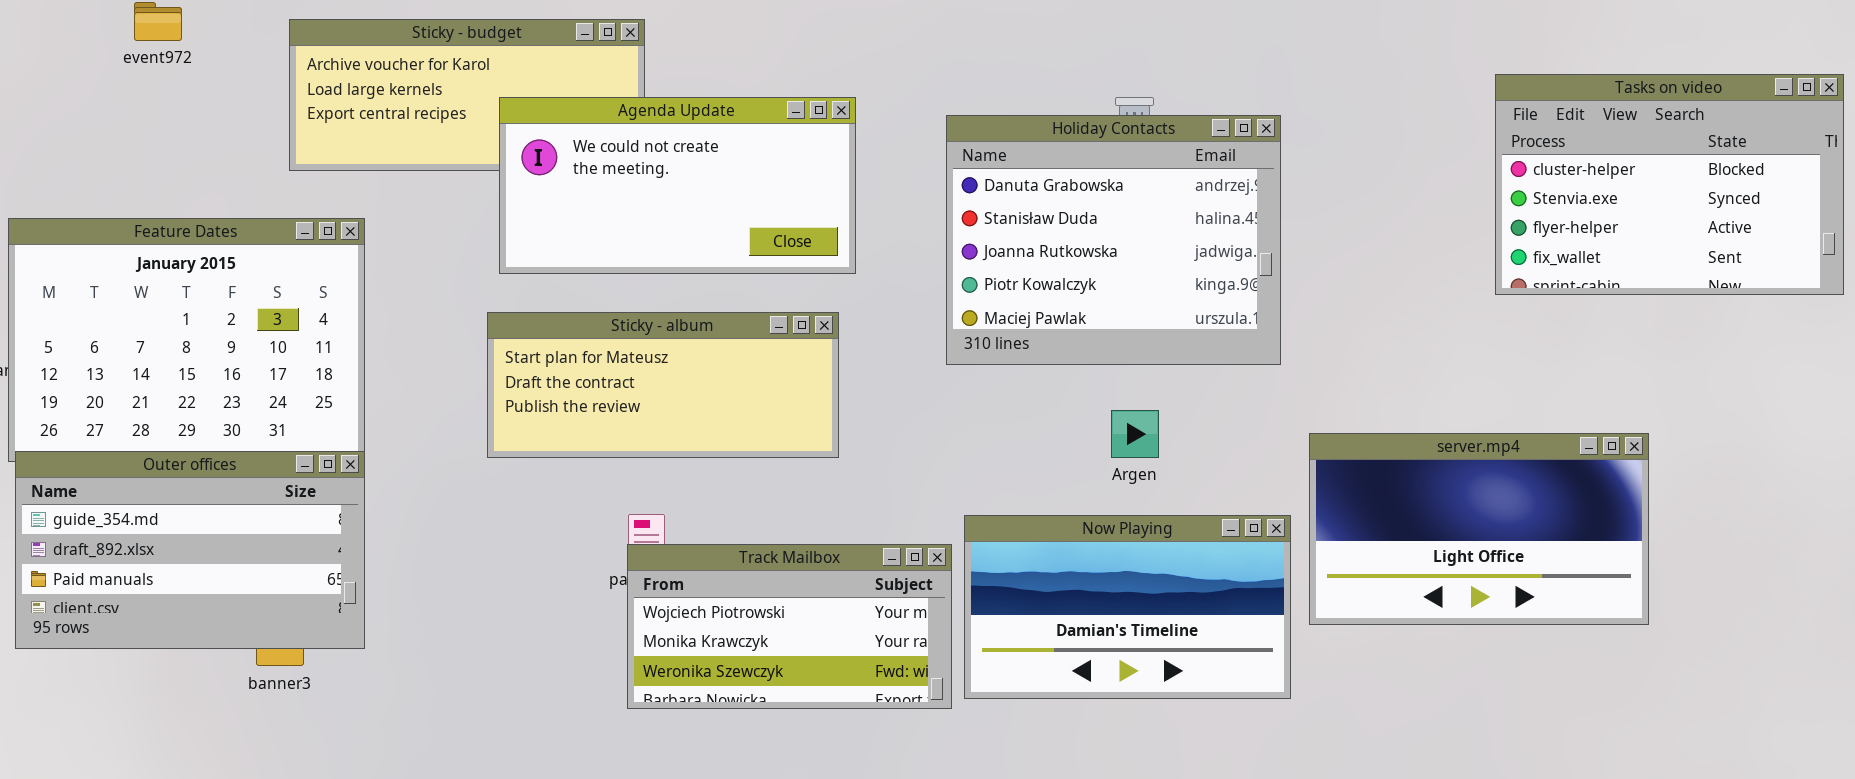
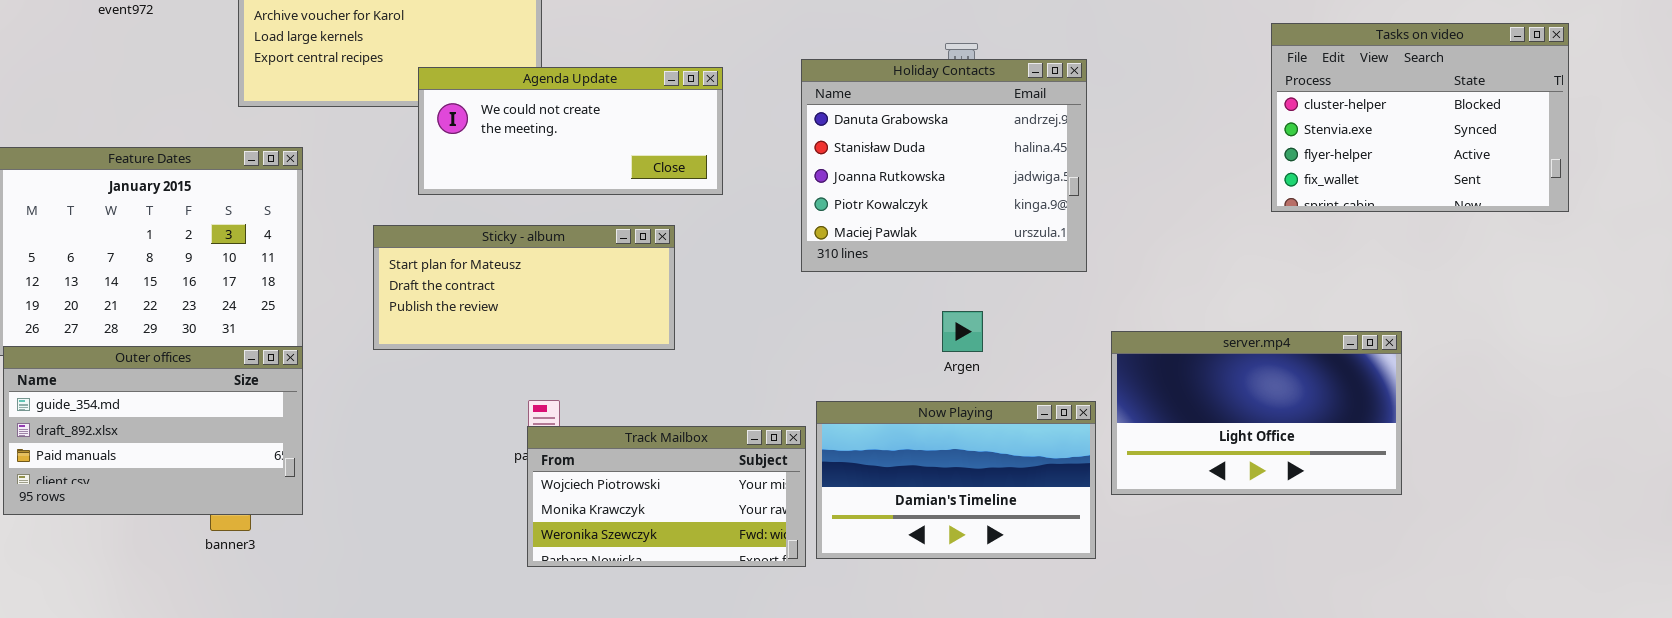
Agenda Update: [499,97,856,274] -> [418,67,723,195], resized
Sticky - album: [487,312,839,458] -> [373,225,675,350], moved

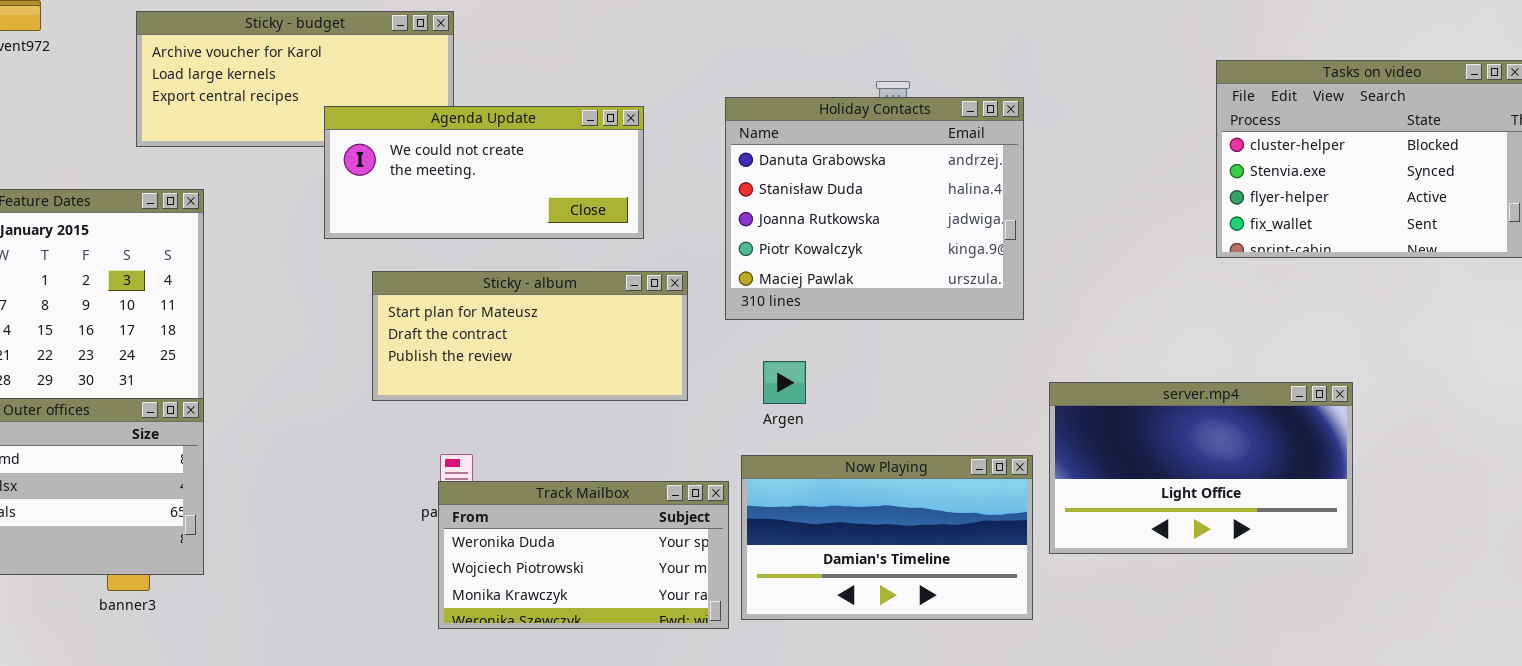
Sticky - album: [373,225,675,350] -> [372,271,688,401], moved
Argen: [942,311,983,352] -> [763,361,806,404], moved
Track Mailbox: [527,426,806,567] -> [438,481,729,629], scrolled up 1 row

